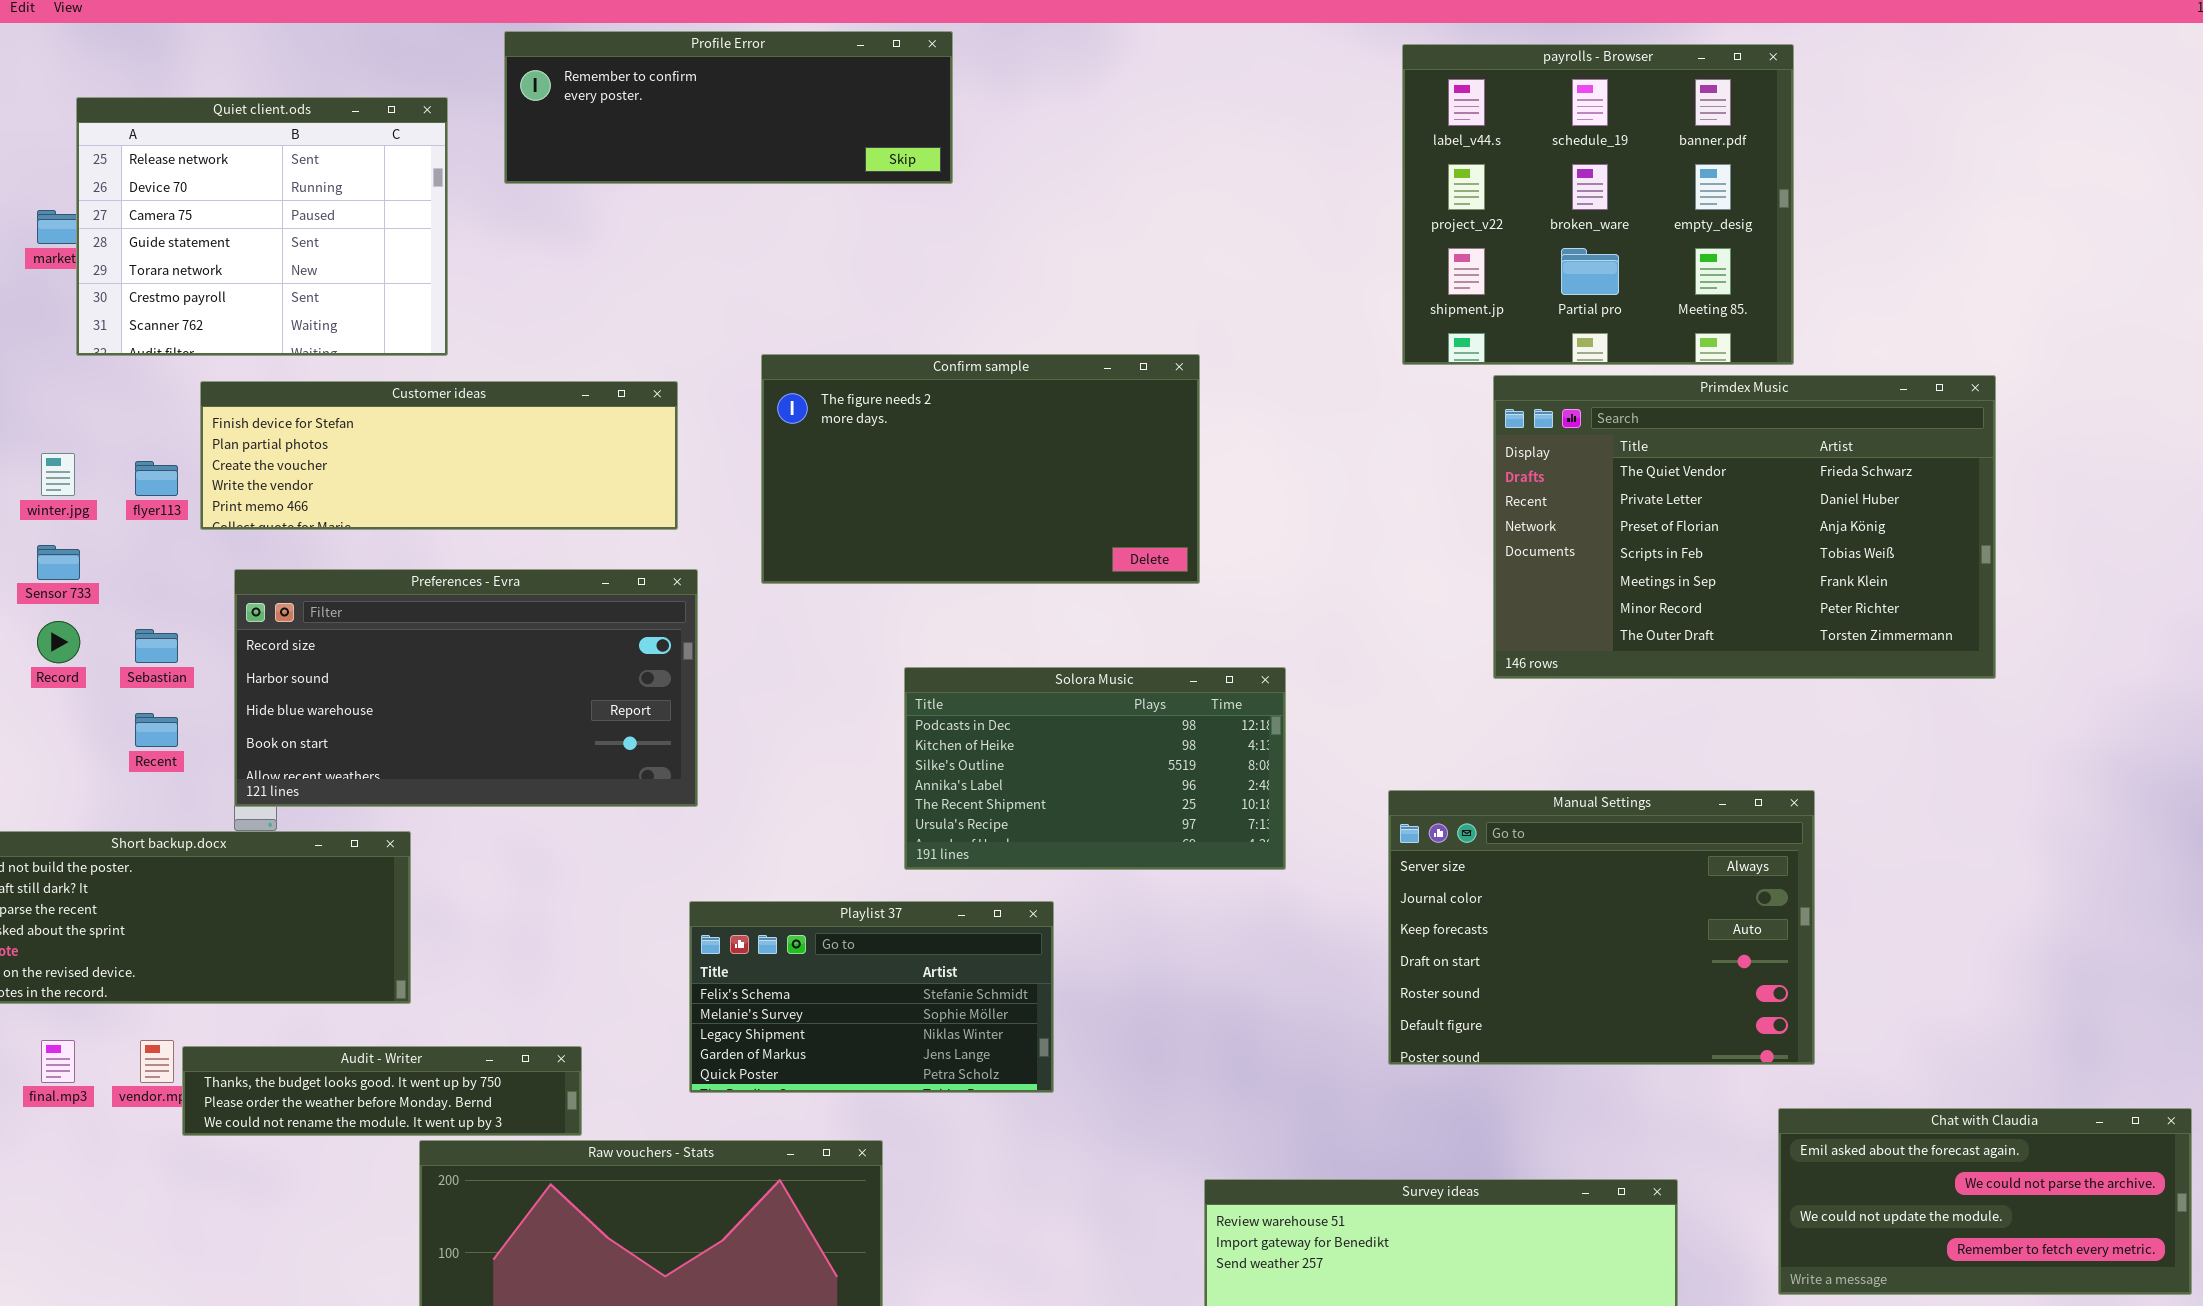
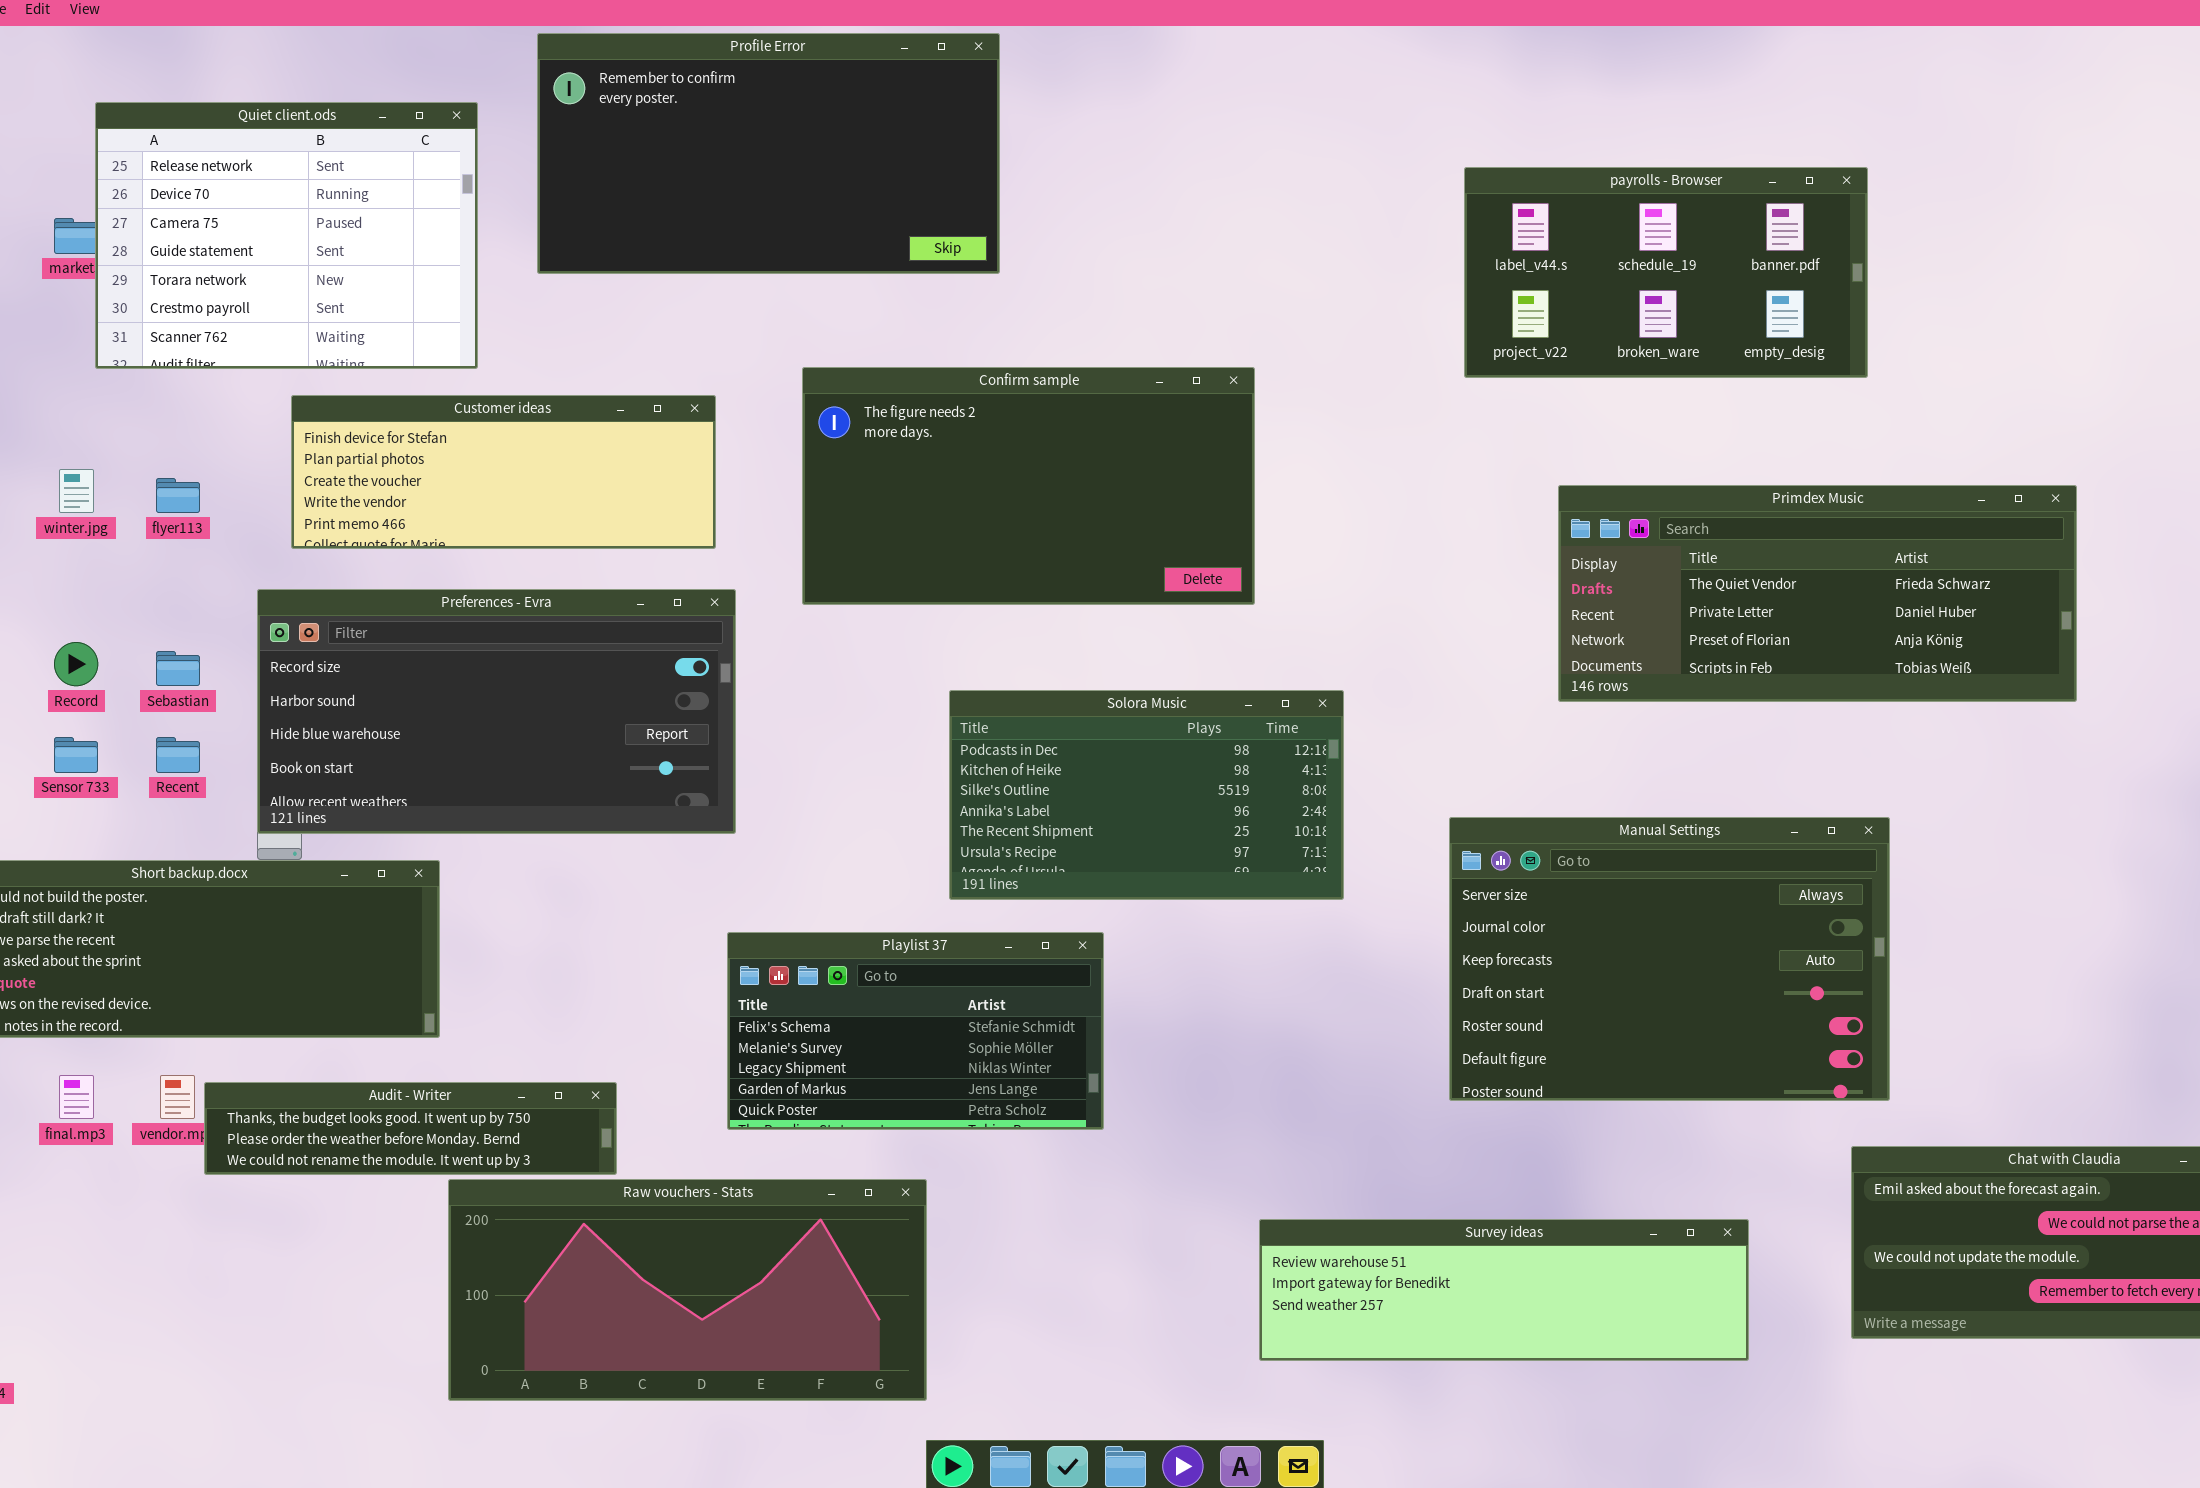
Profile Error: [504,31,953,184] -> [537,33,1000,274], resized
payrolls - Browser: [1402,44,1794,365] -> [1464,167,1868,378], resized
Primdex Music: [1493,375,1996,679] -> [1558,485,2077,702], resized
Customer ideas: [200,381,678,530] -> [291,395,716,549], resized
Sensor 733: [37,545,80,580] -> [54,737,98,773], moved

